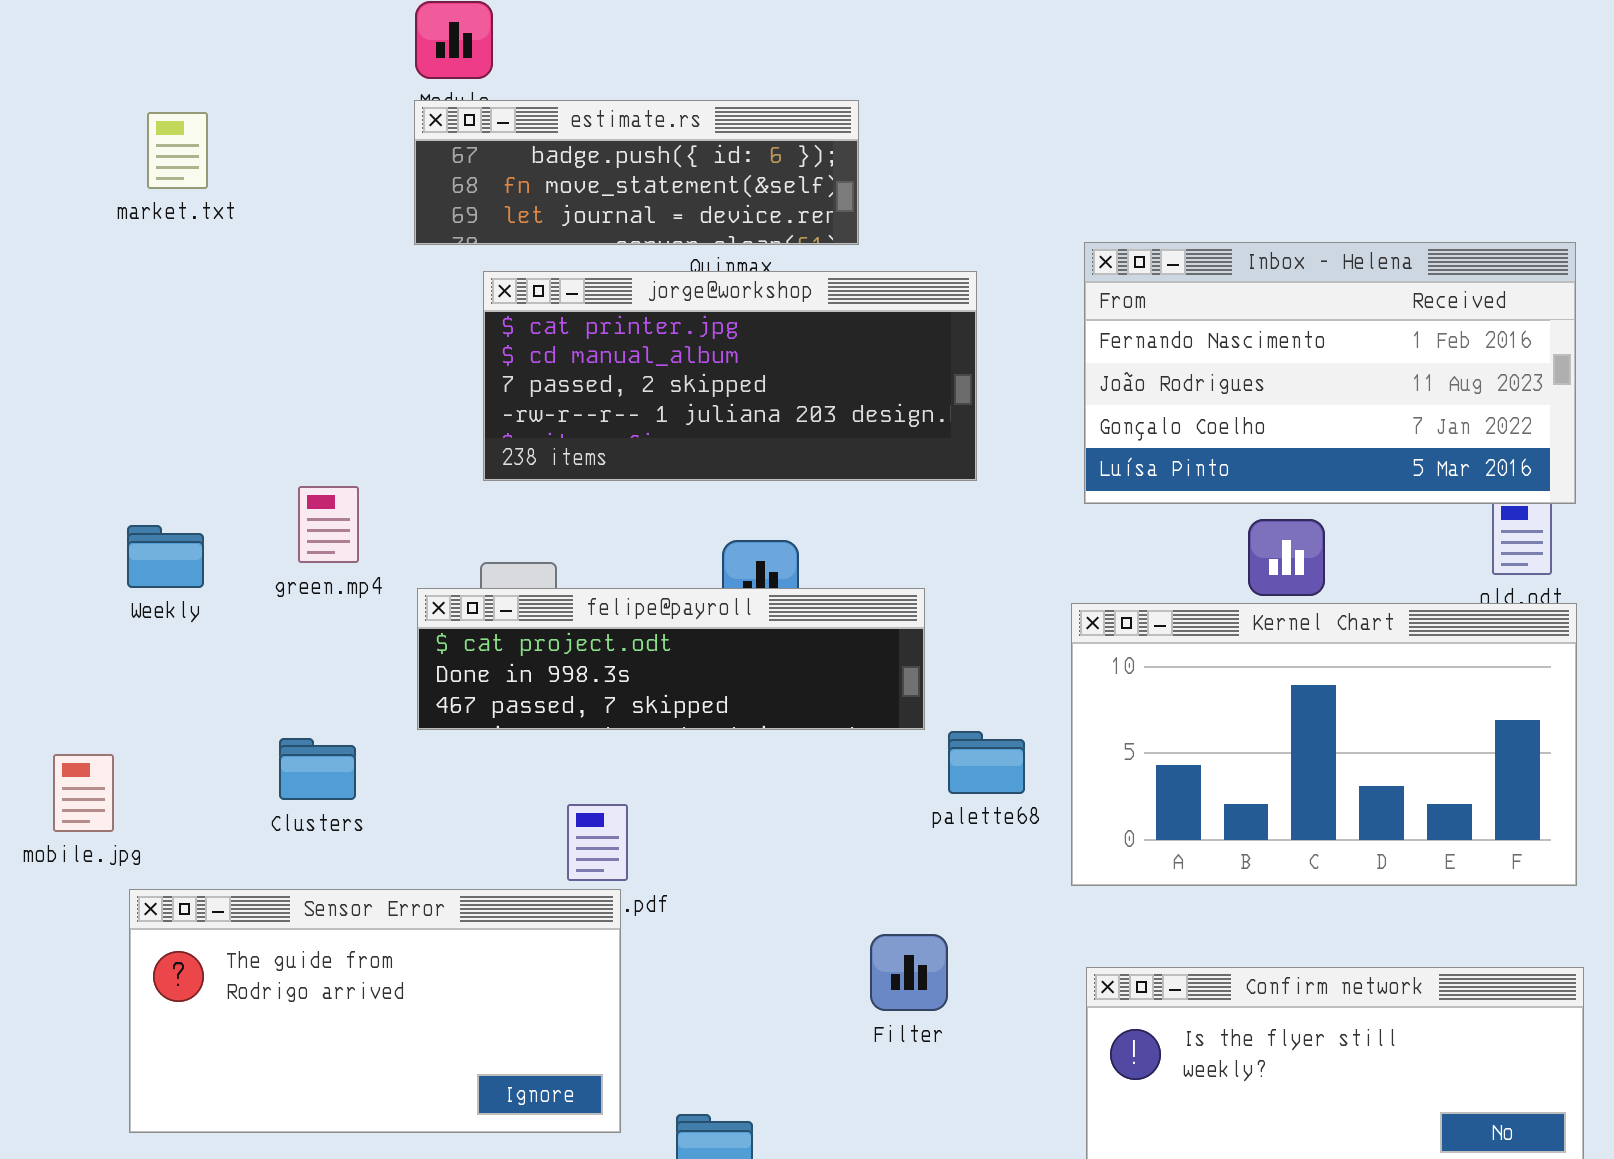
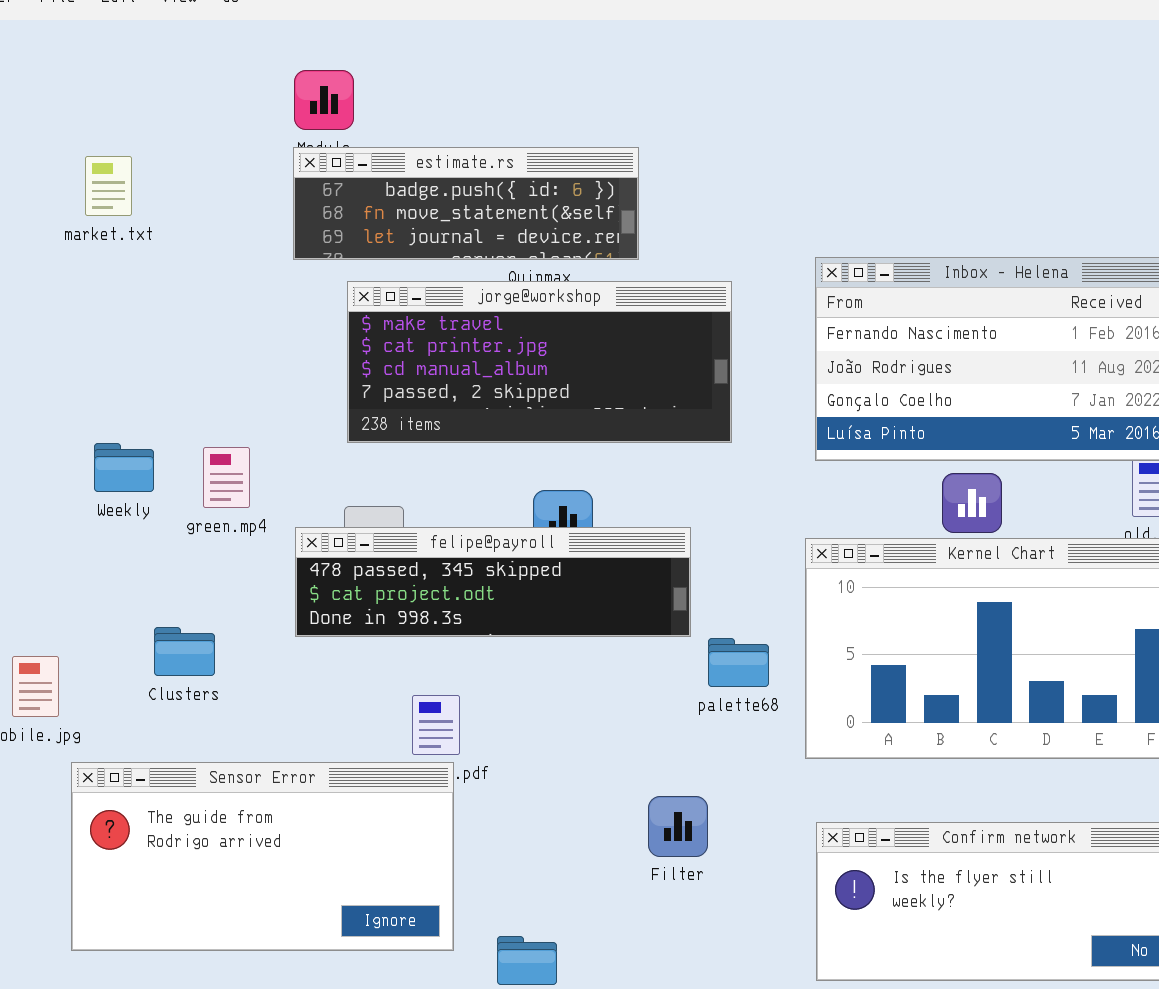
jorge@workshop: [483,271,977,481] -> [347,281,732,443], scrolled up 1 row
Weekly: [127,525,204,588] -> [94,443,154,492], moved
felipe@payroll: [417,588,925,730] -> [295,527,691,637], scrolled up 1 row
Clusters: [279,738,356,800] -> [154,627,215,676], moved

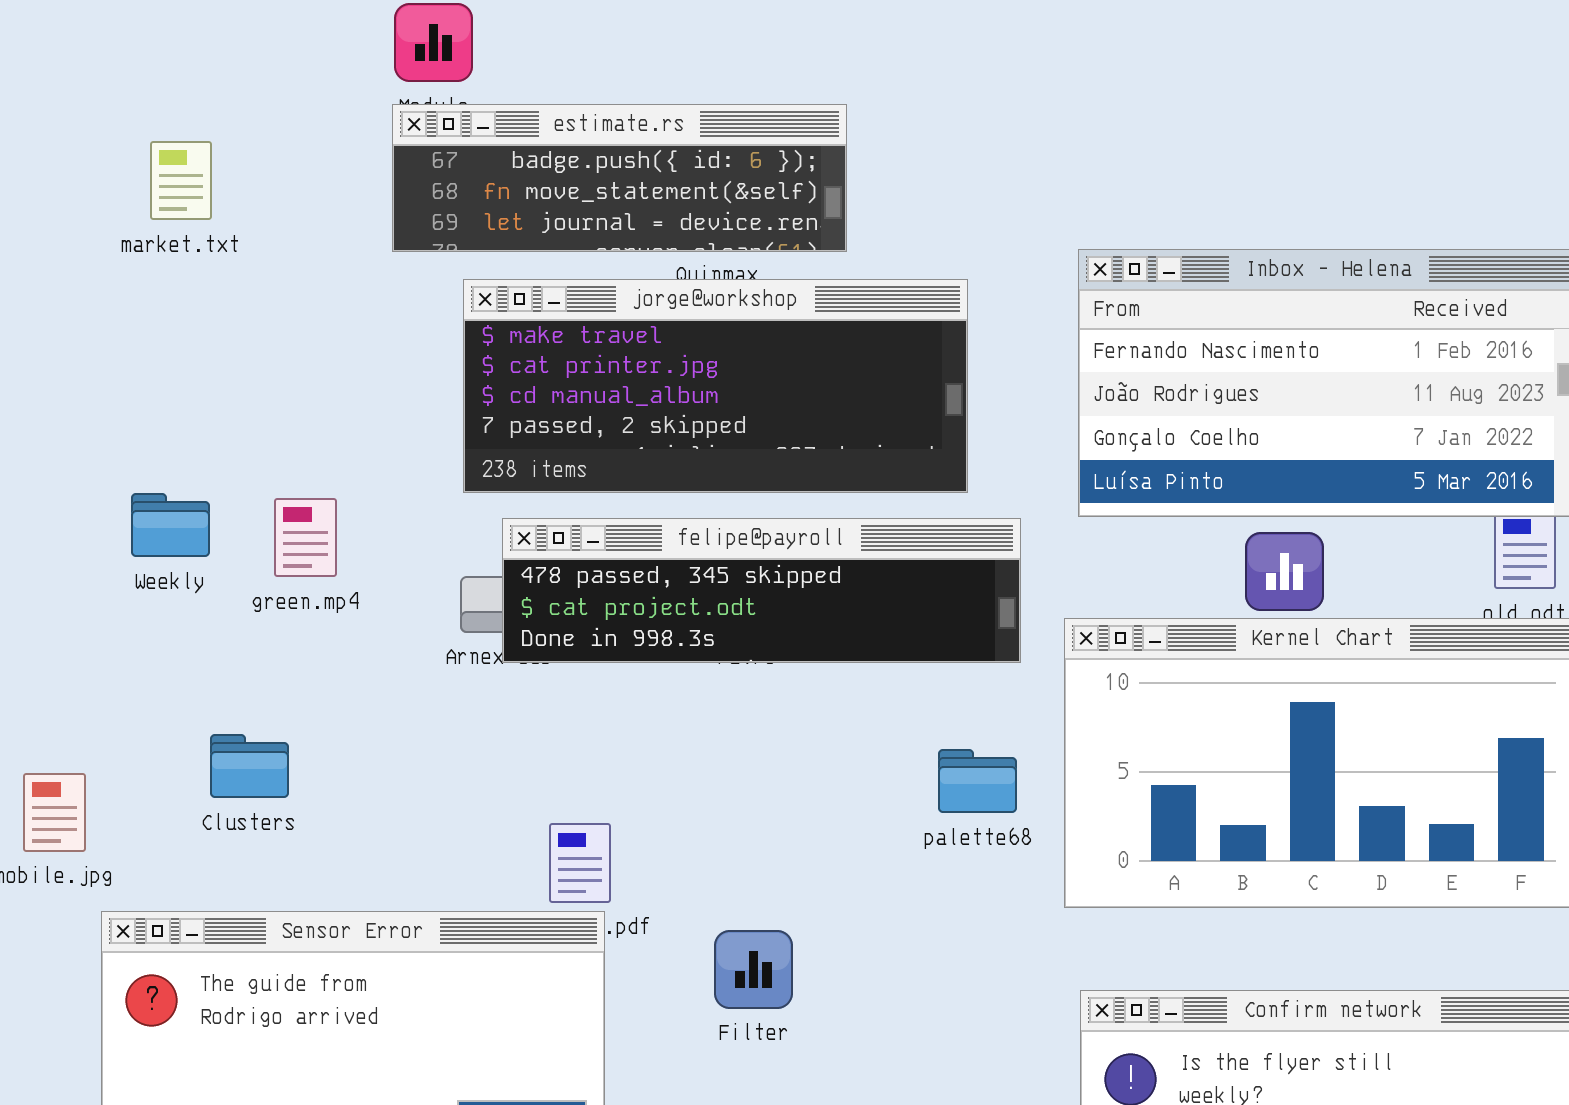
market.txt: [85,156,132,216] -> [150,141,212,220], moved
felipe@payroll: [295,527,691,637] -> [502,518,1021,663], moved
Filter: [648,796,708,857] -> [714,930,793,1009], moved

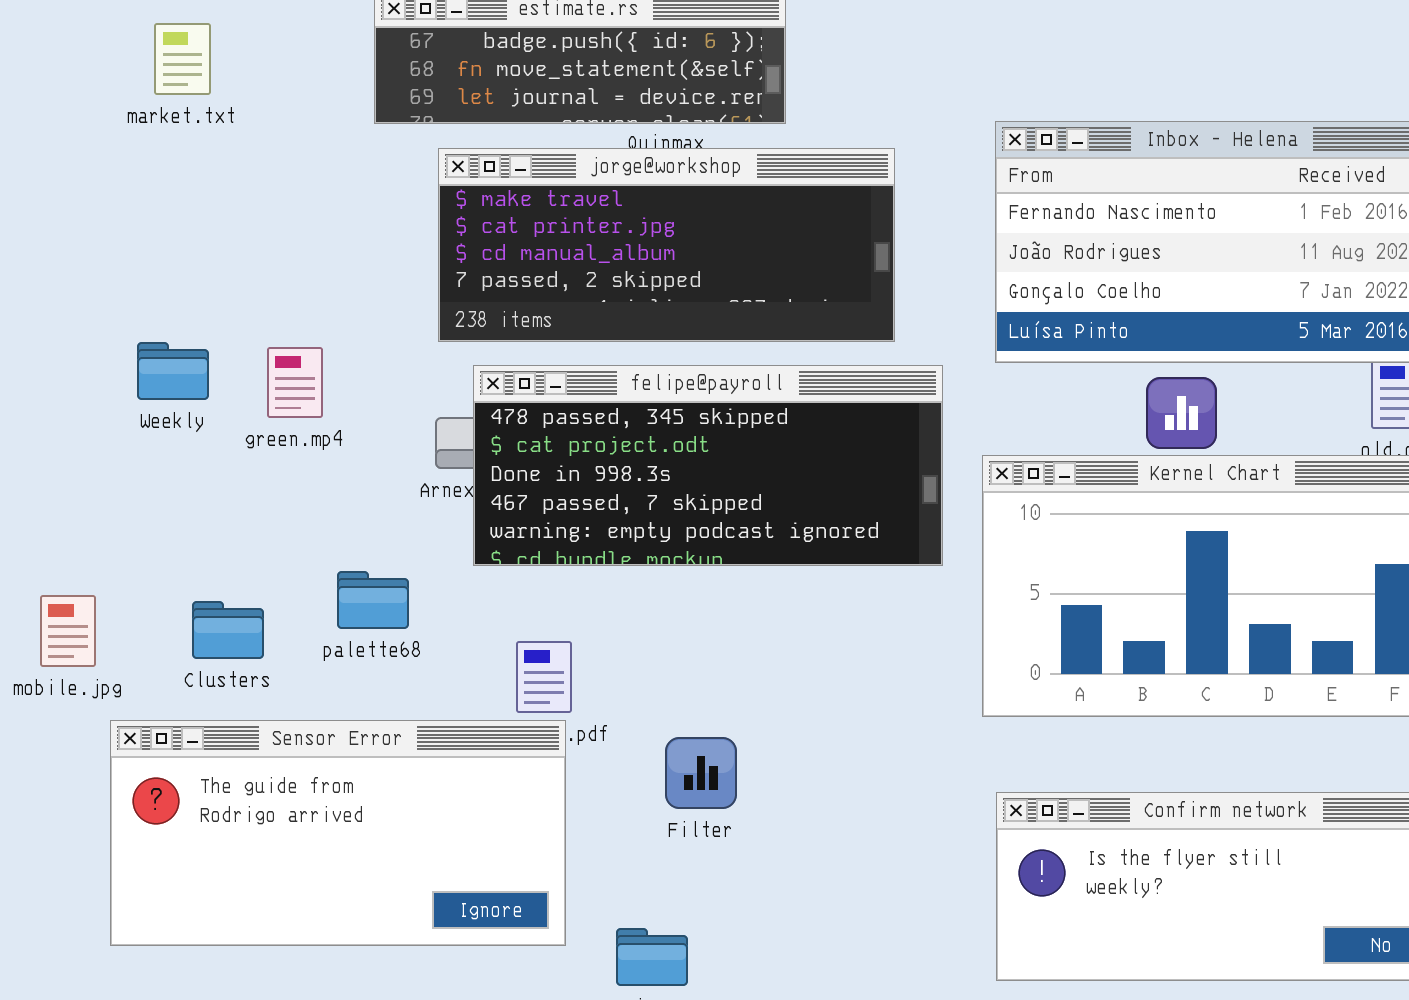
felipe@payroll: [502,518,1021,663] -> [473,365,943,566], resized
Clusters: [210,734,289,798] -> [192,601,264,659], moved
palette68: [938,749,1017,813] -> [337,571,409,629], moved

